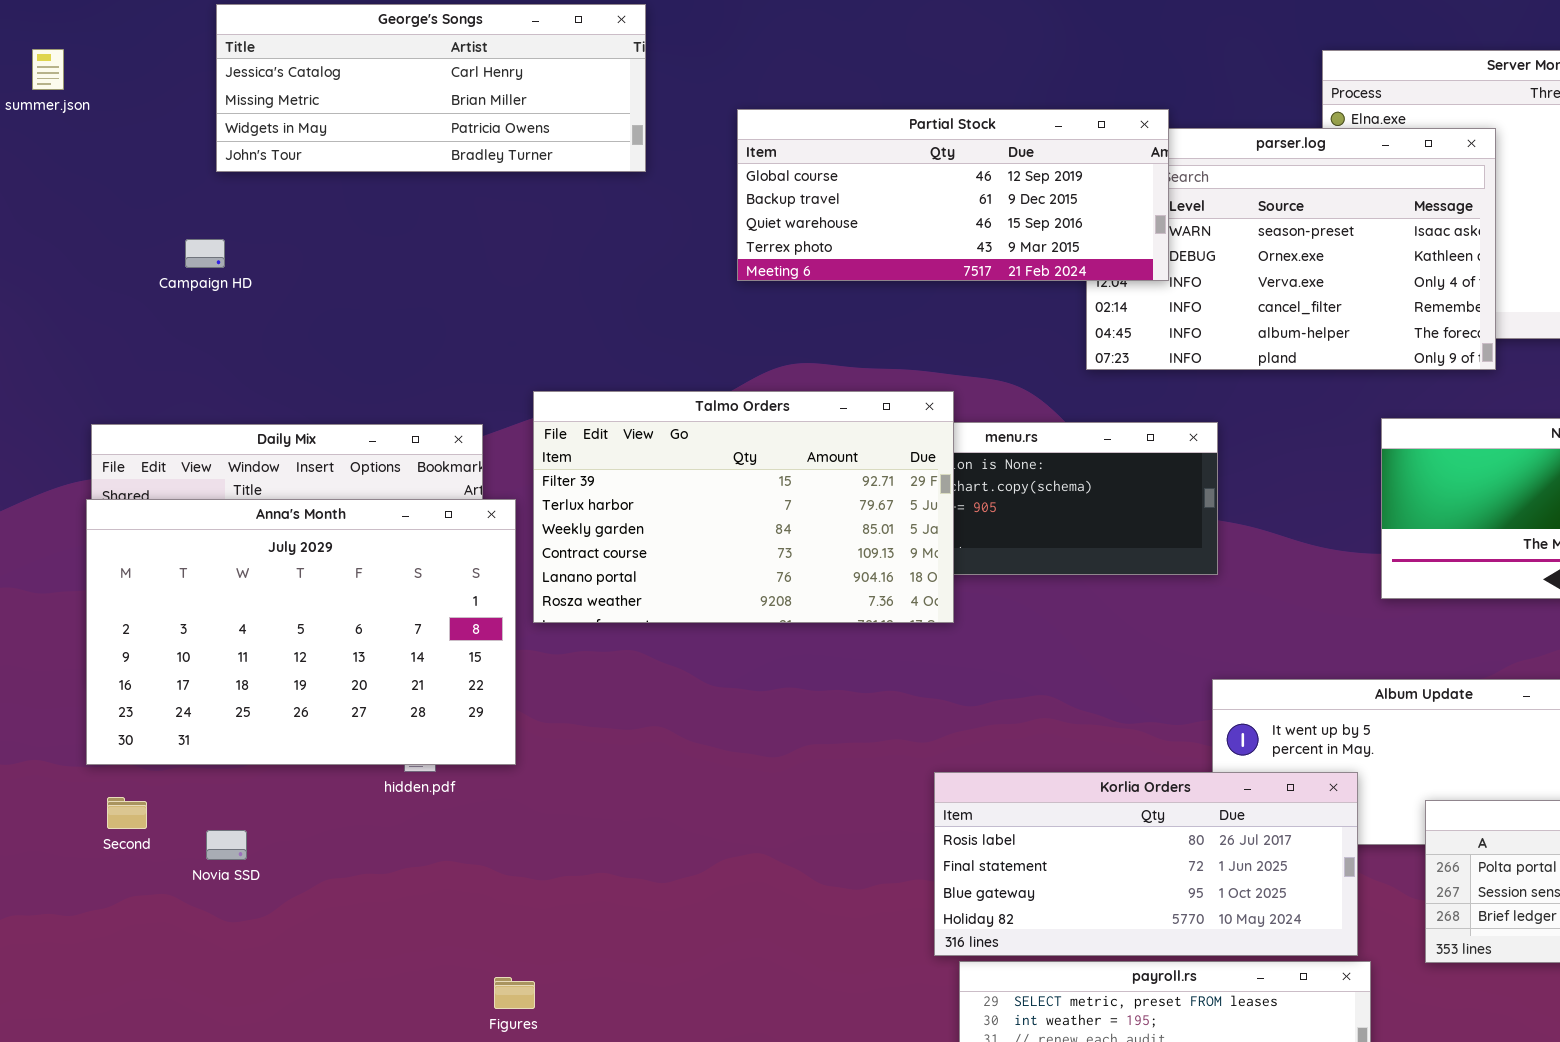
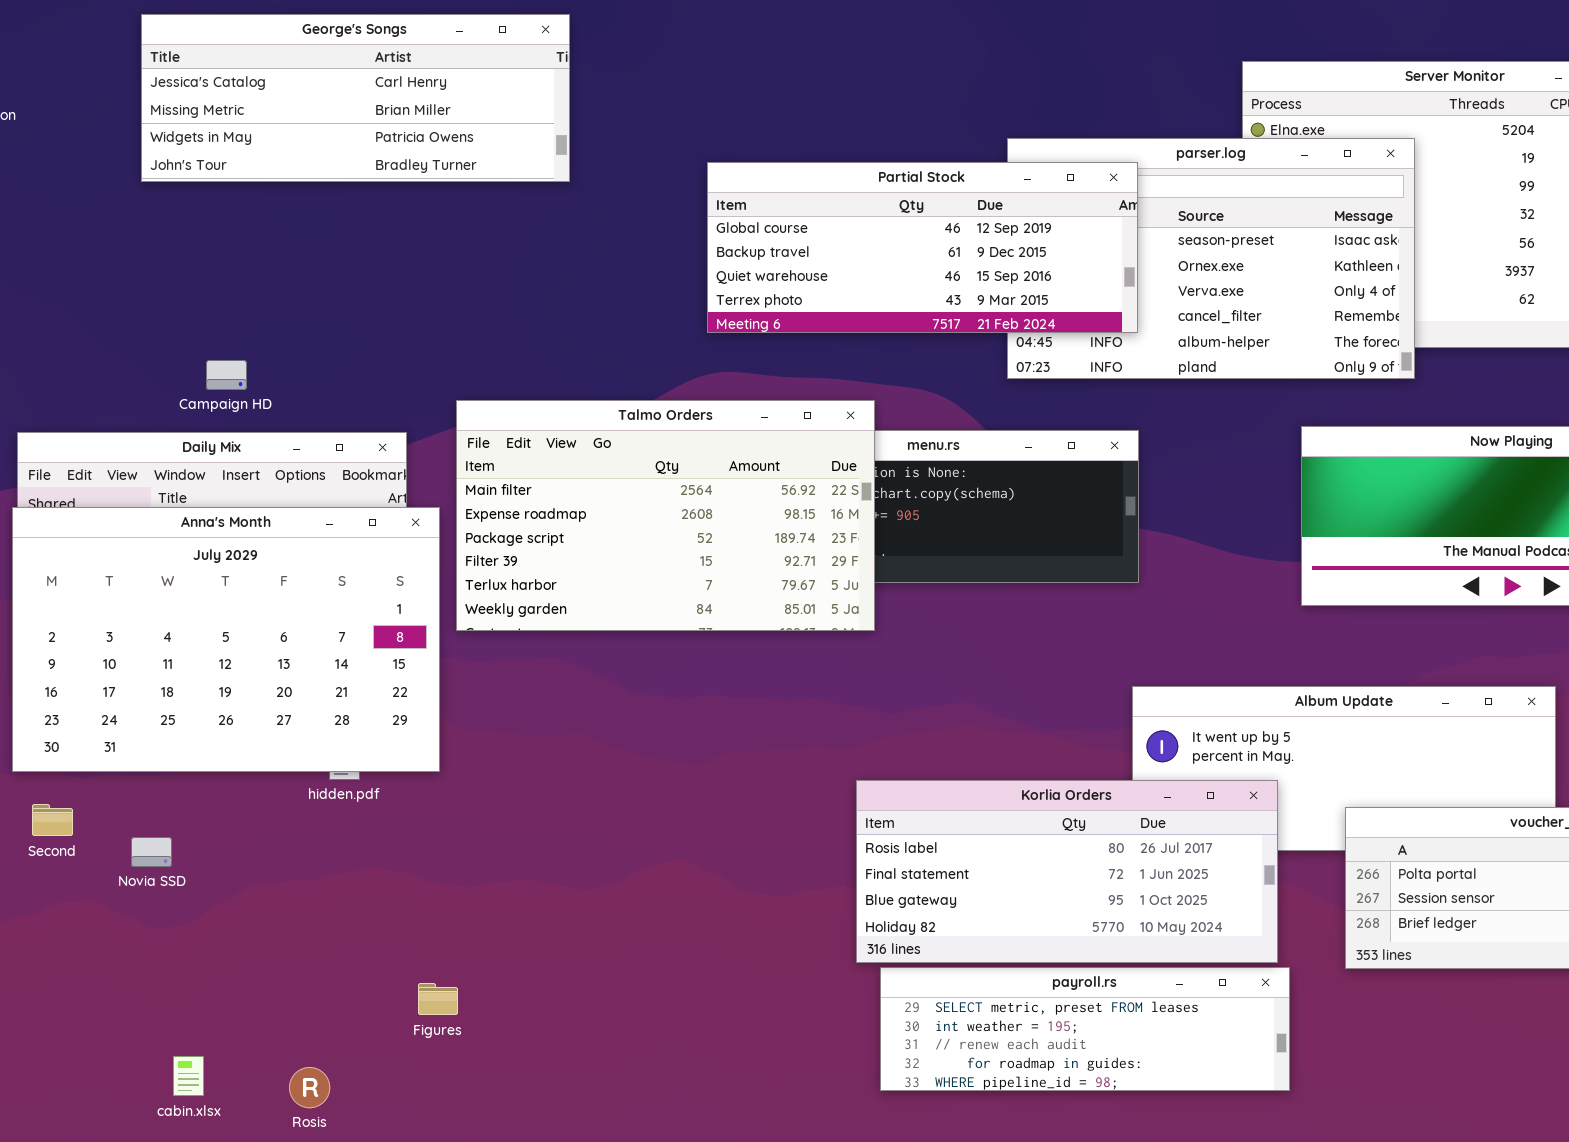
Partial Stock: [737,109,1169,281] -> [707,162,1138,333], moved
Campaign HD: [185,239,225,268] -> [206,360,247,390], moved
Talmo Orders: [533,391,954,623] -> [456,400,875,631], scrolled up 3 rows

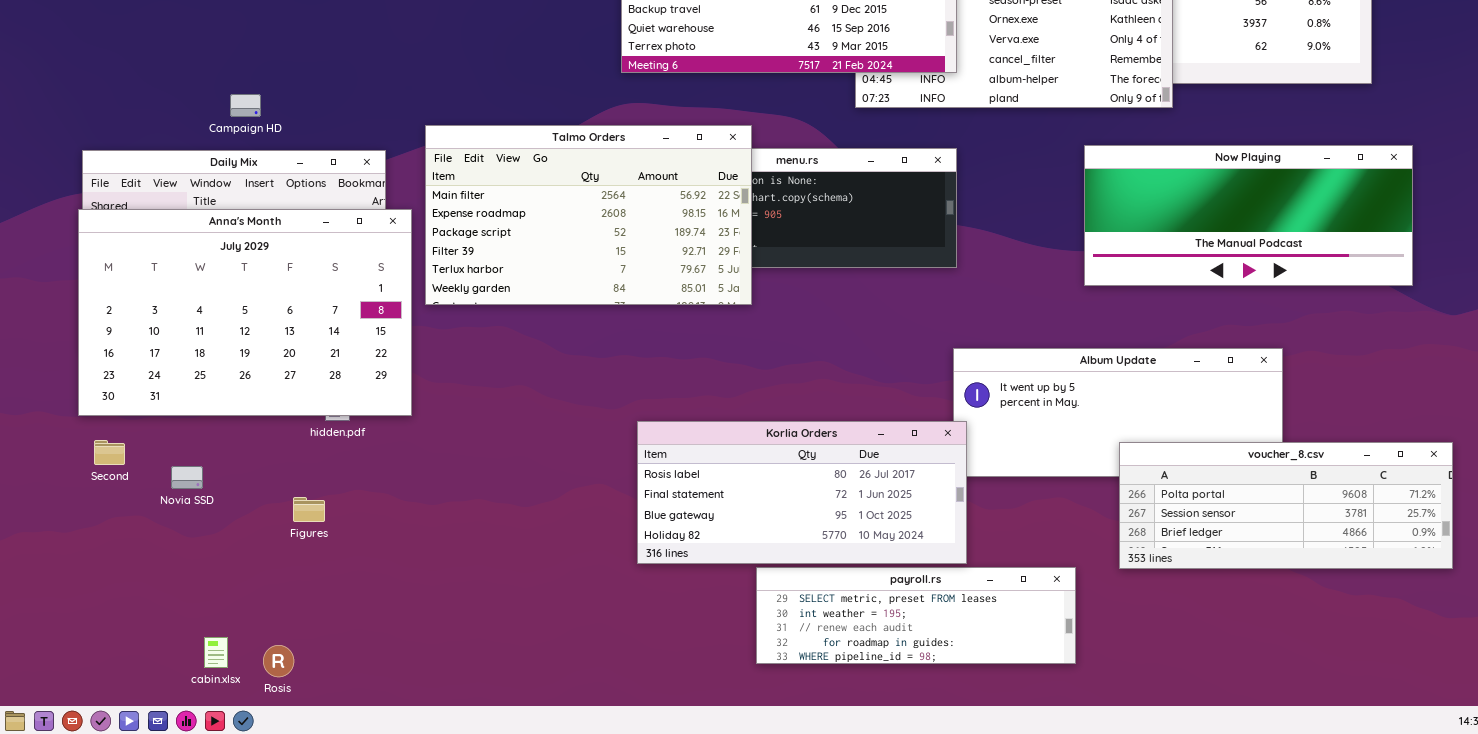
Korlia Orders: [856,780,1278,963] -> [637,421,967,564], moved
Figures: [418,983,458,1015] -> [293,497,325,522], moved
Rosis: [289,1067,330,1108] -> [263,645,294,677], moved

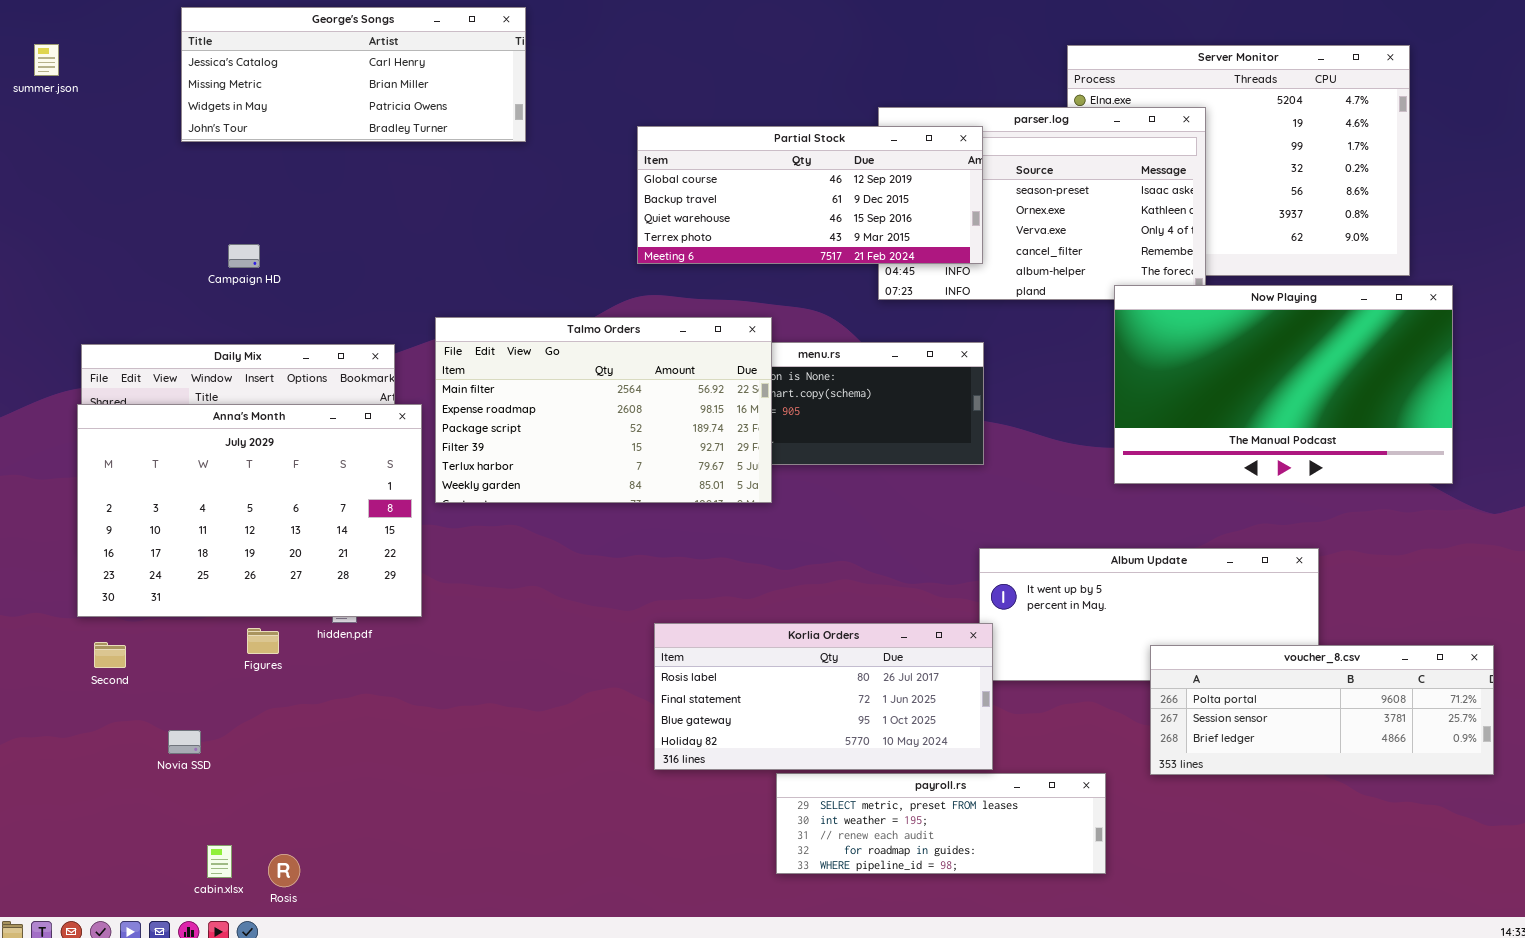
Campaign HD: [230,94,261,117] -> [228,244,260,268], moved
Now Playing: [1084,145,1413,286] -> [1114,285,1453,484], resized
Novia SSD: [171,466,203,489] -> [168,730,201,754], moved
Figures: [293,497,325,522] -> [247,628,279,654], moved

